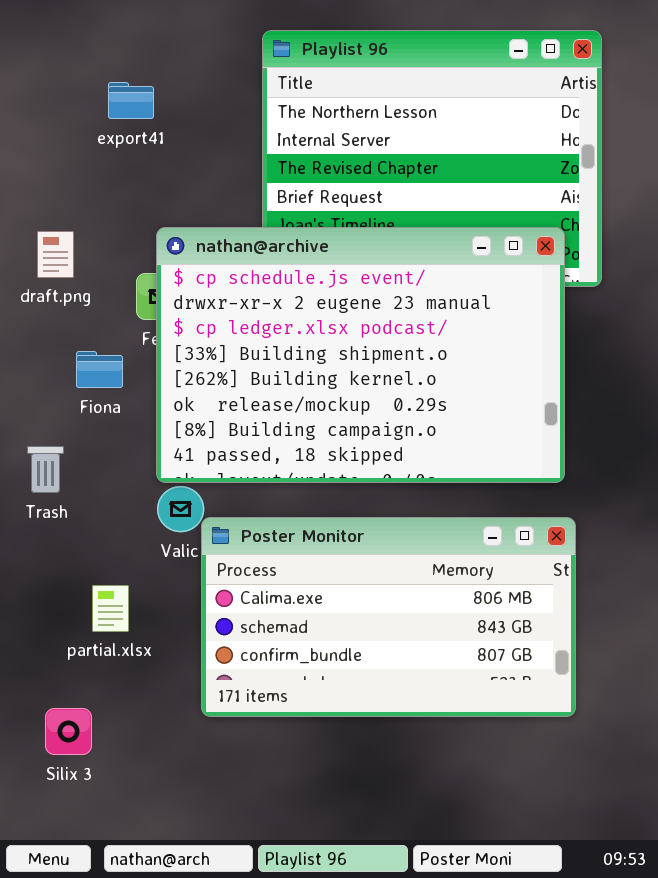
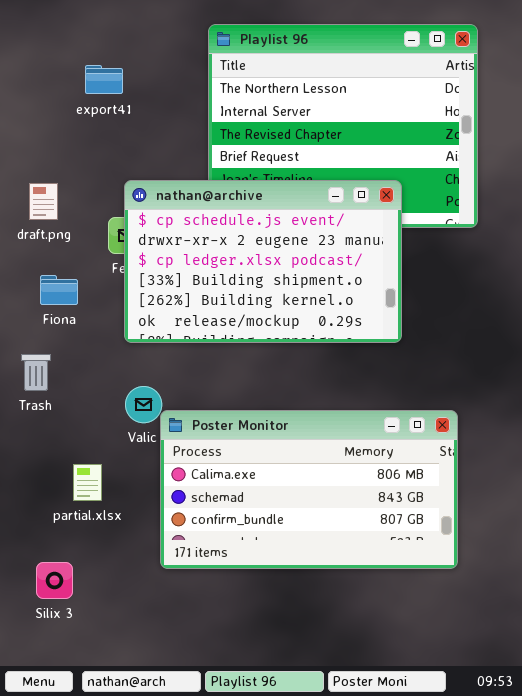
nathan@archive: [156,227,565,483] -> [124,180,402,343], resized
Fiona: [76,351,123,388] -> [40,275,78,305], moved

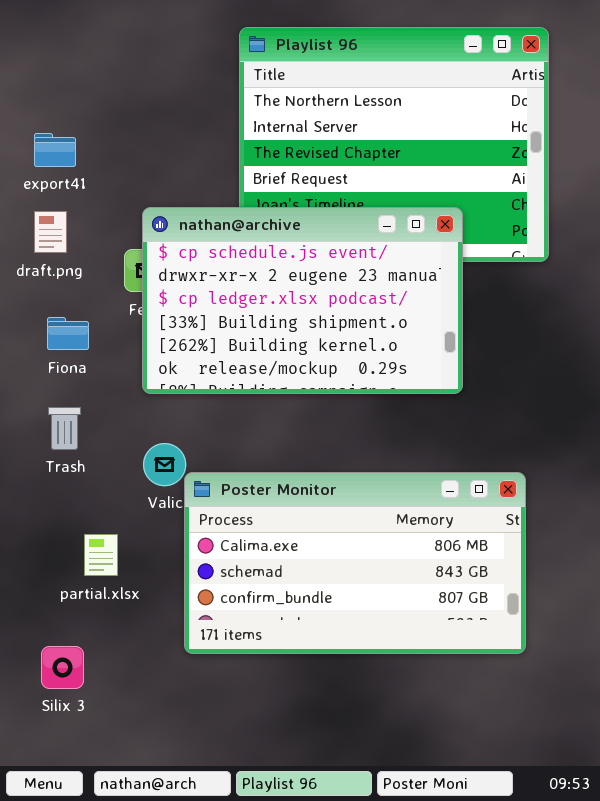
export41: [85,65,123,94] -> [34,133,76,167], moved
Trash: [21,354,51,391] -> [48,407,81,450], moved

